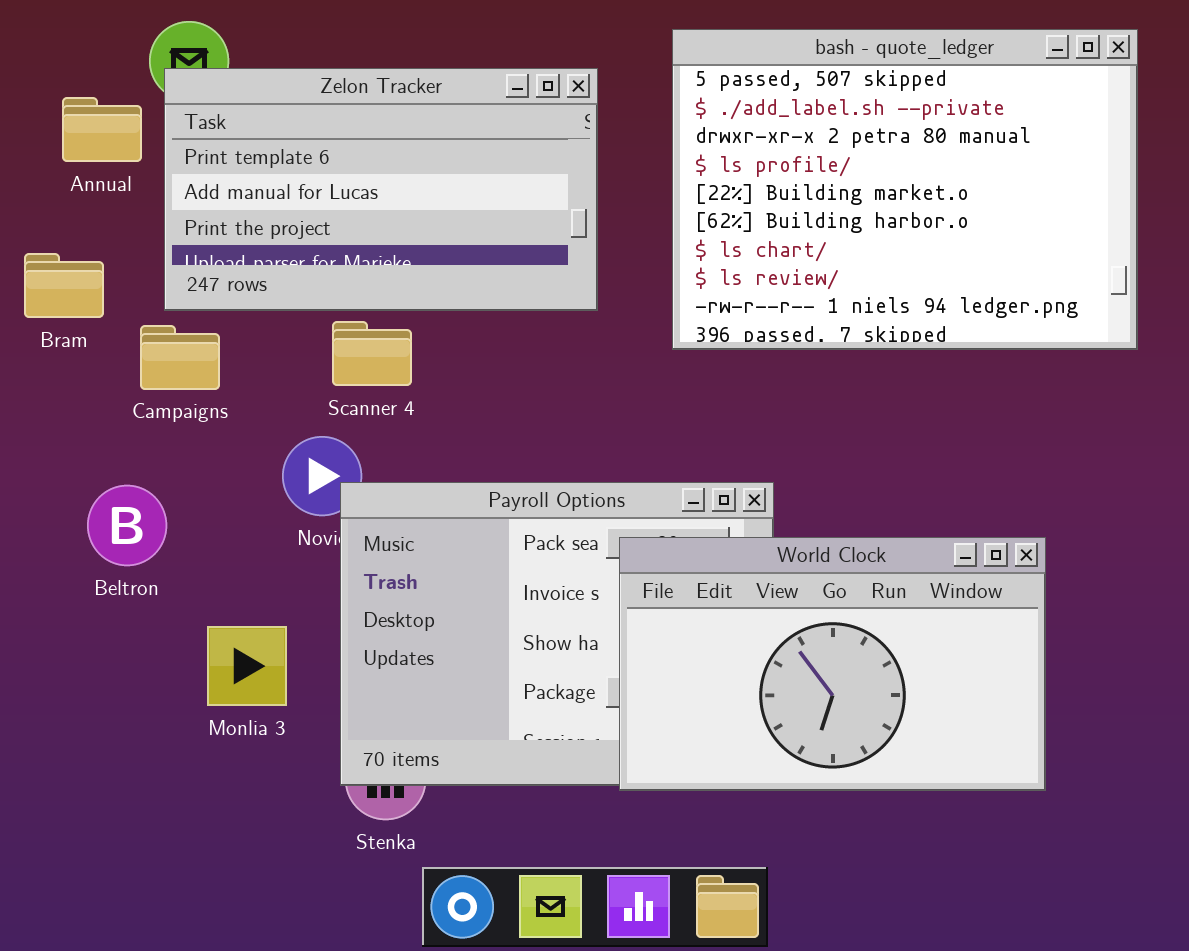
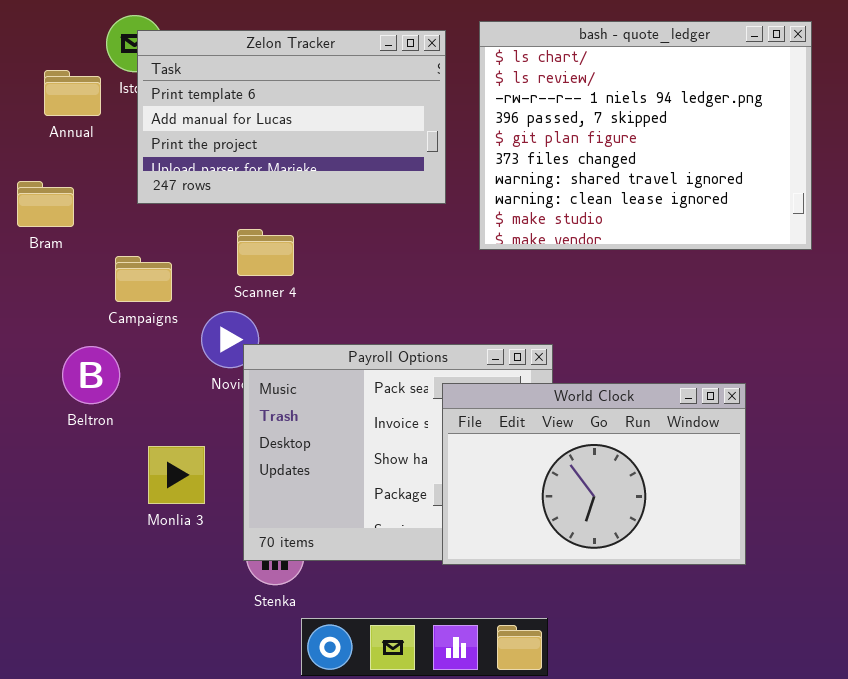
bash - quote_ledger: [672,29,1138,350] -> [479,21,812,250], scrolled down 6 rows
Zelon Tracker: [164,68,598,311] -> [137,30,446,204], moved
Campaigns: [140,325,220,390] -> [115,256,172,302], moved

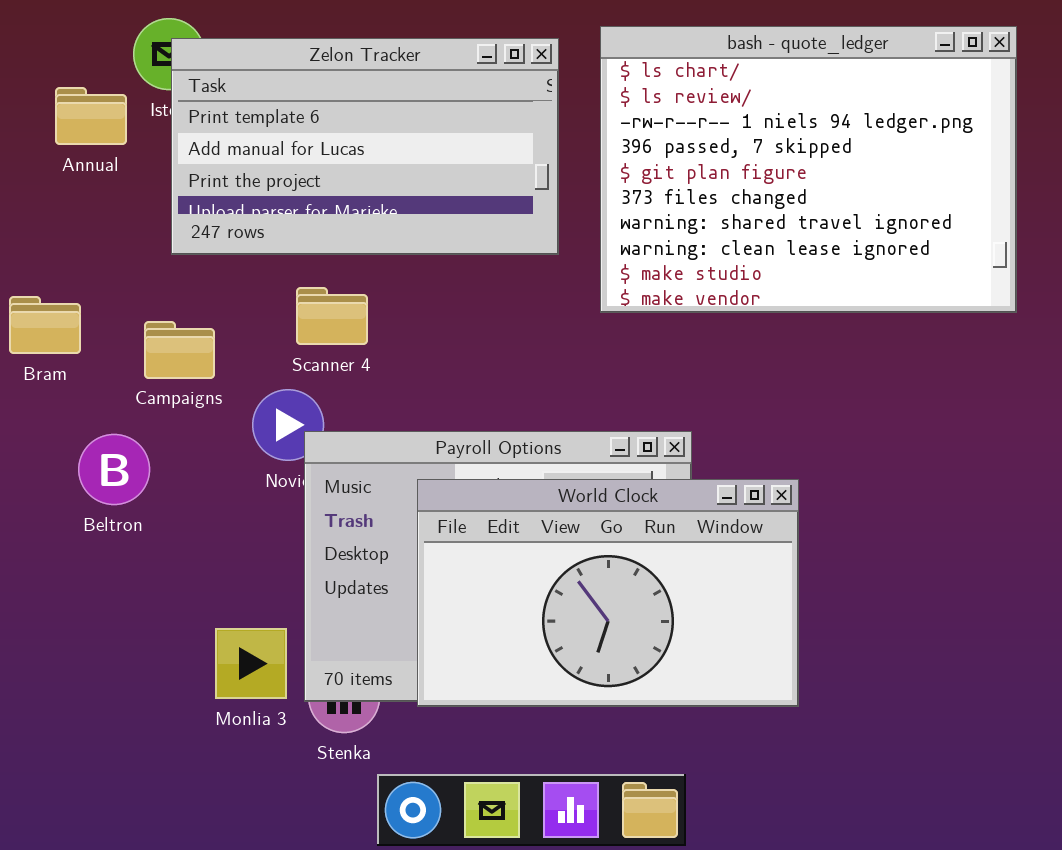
Bram: [17,181,74,227] -> [9,296,81,354], moved
World Clock: [442,383,746,565] -> [417,479,799,707], moved
Monlia 3: [148,446,205,504] -> [215,628,287,699], moved

